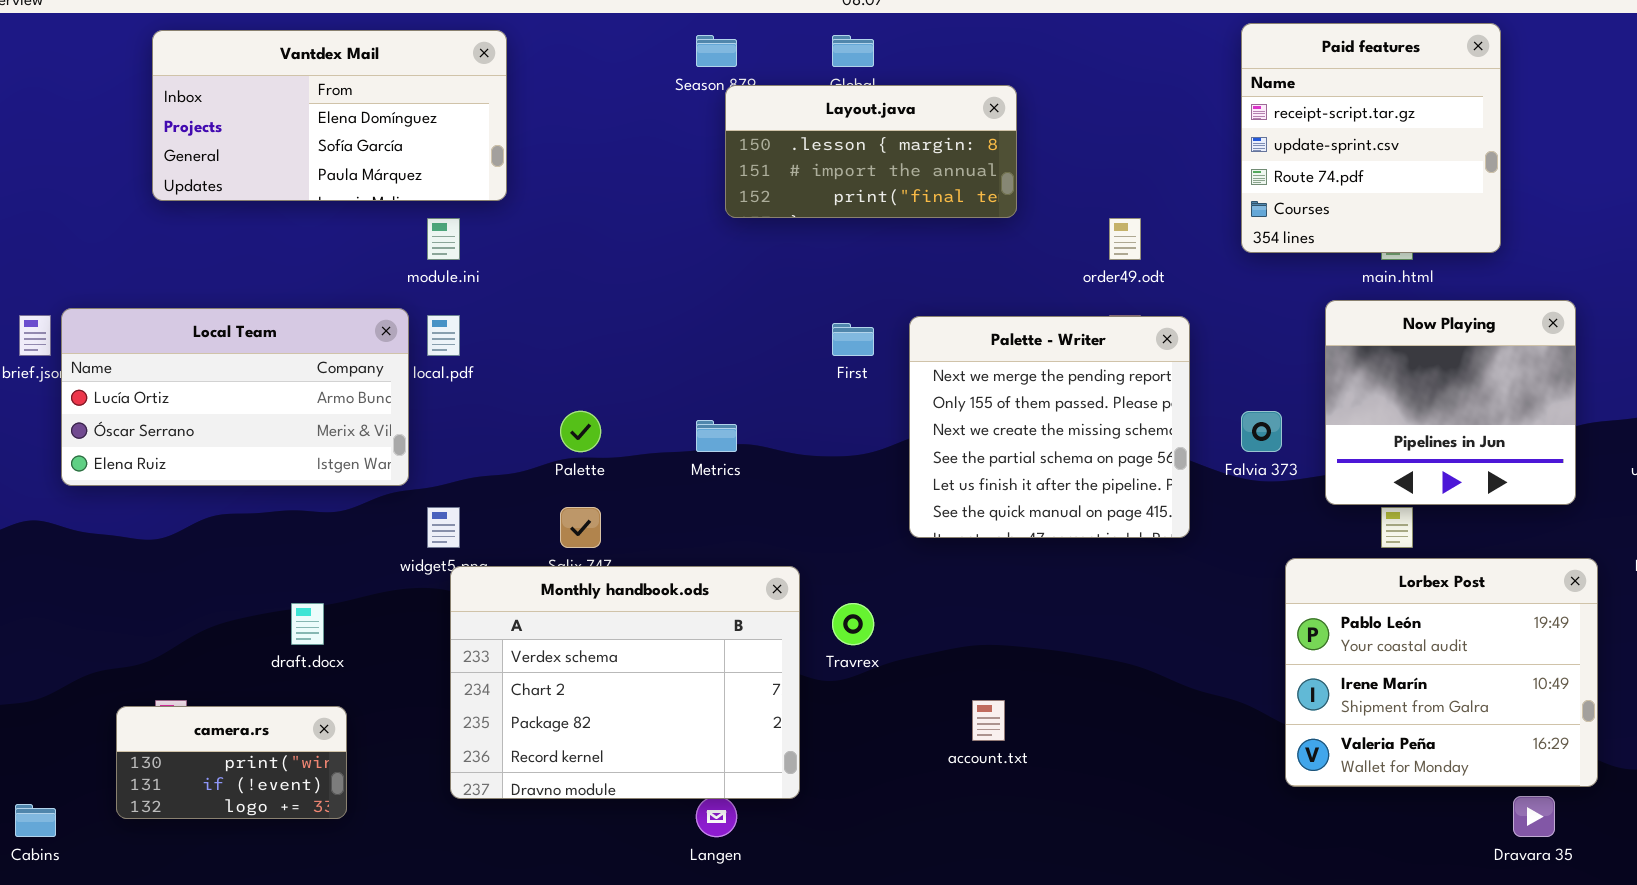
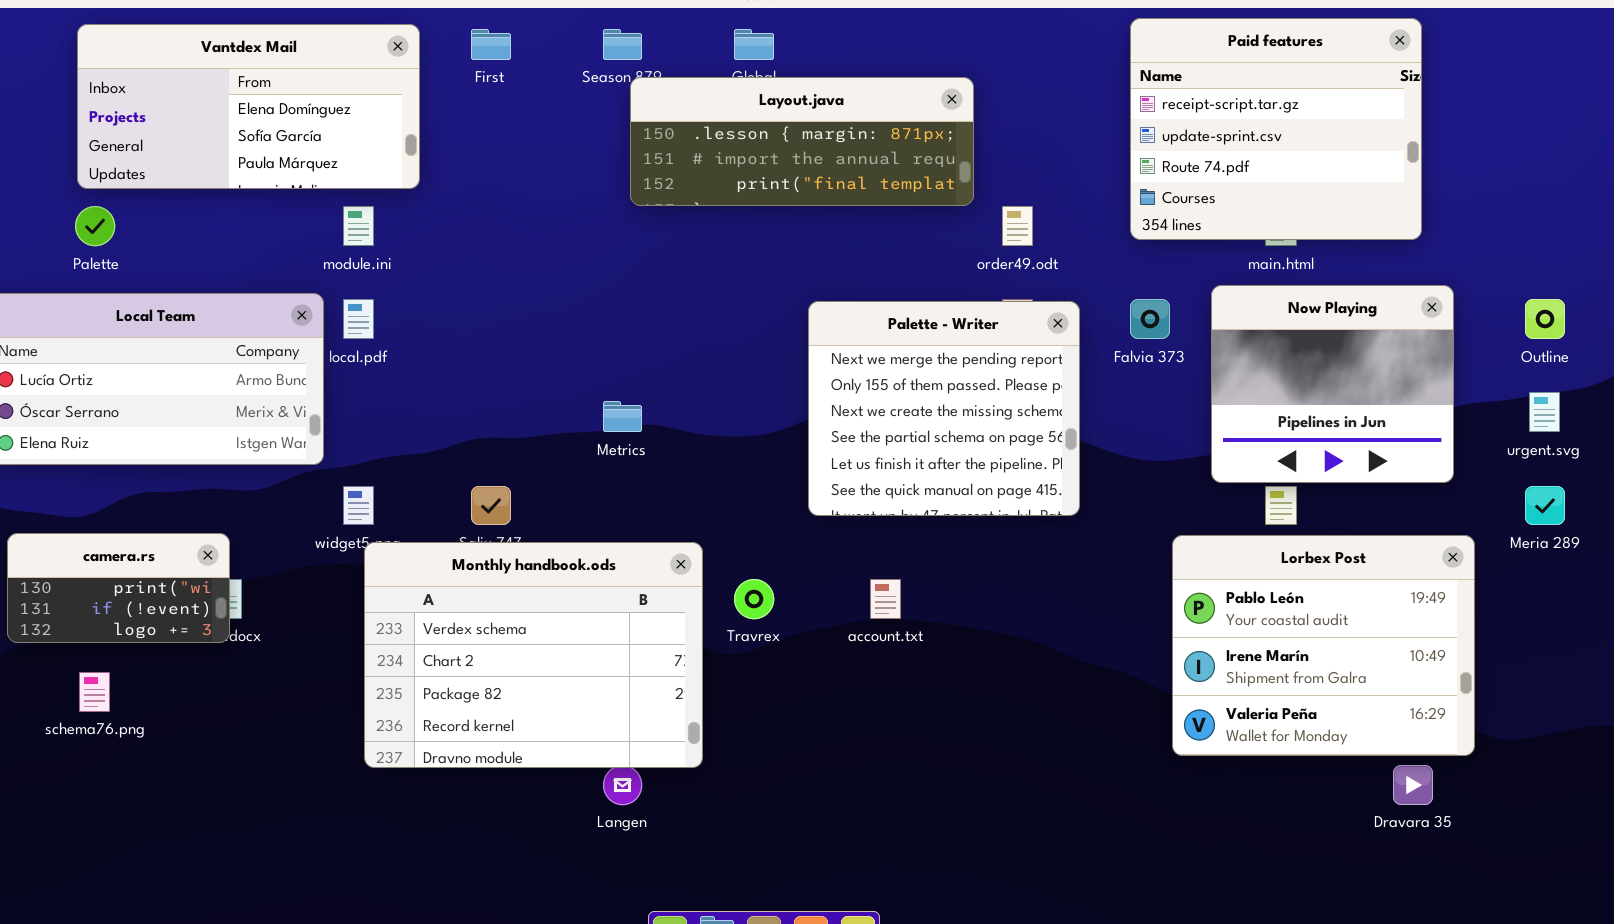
Paid features: [1241,23,1501,253] -> [1130,18,1422,240], resized
Layout.java: [725,85,1017,218] -> [630,77,974,206], resized
First: [832,323,874,356] -> [471,29,511,60], moved
Palette: [560,411,601,452] -> [75,206,115,246], moved
Falvia 373: [1241,411,1282,452] -> [1130,299,1170,339], moved
account.txt: [972,700,1005,741] -> [870,579,901,619], moved
camera.rs: [116,706,347,819] -> [7,533,230,643], moved

